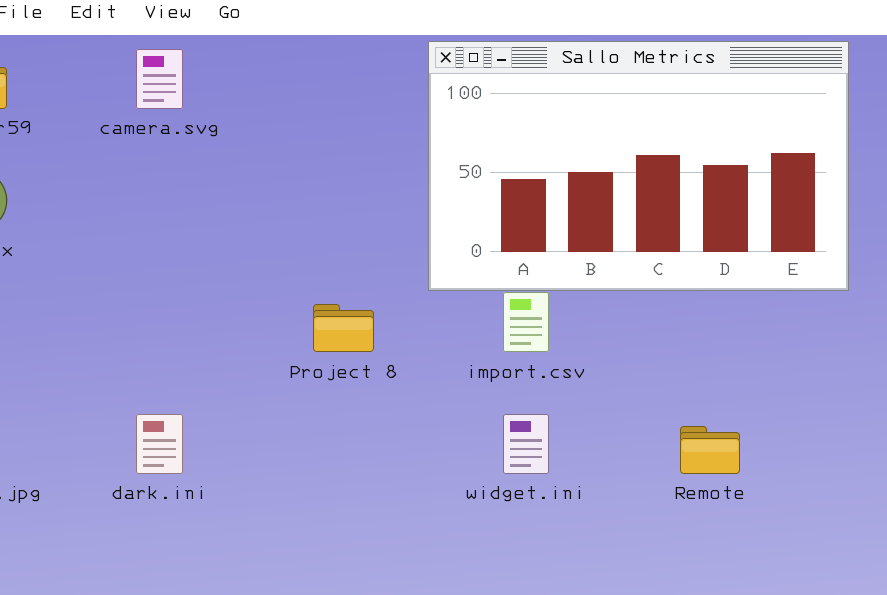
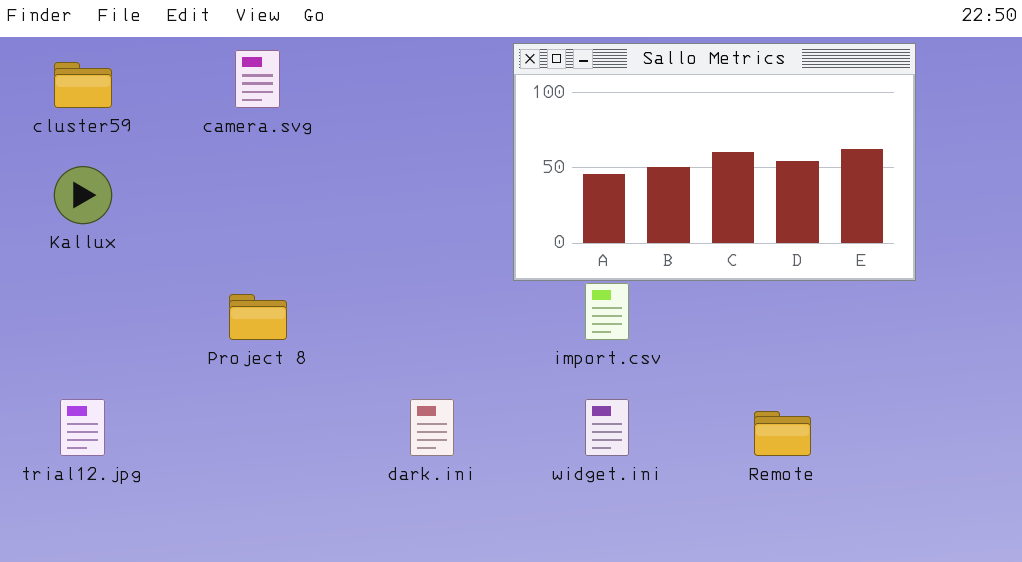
Project 8: [313,304,374,352] -> [229,294,287,340], moved
dark.ini: [136,414,183,474] -> [410,399,454,456], moved

